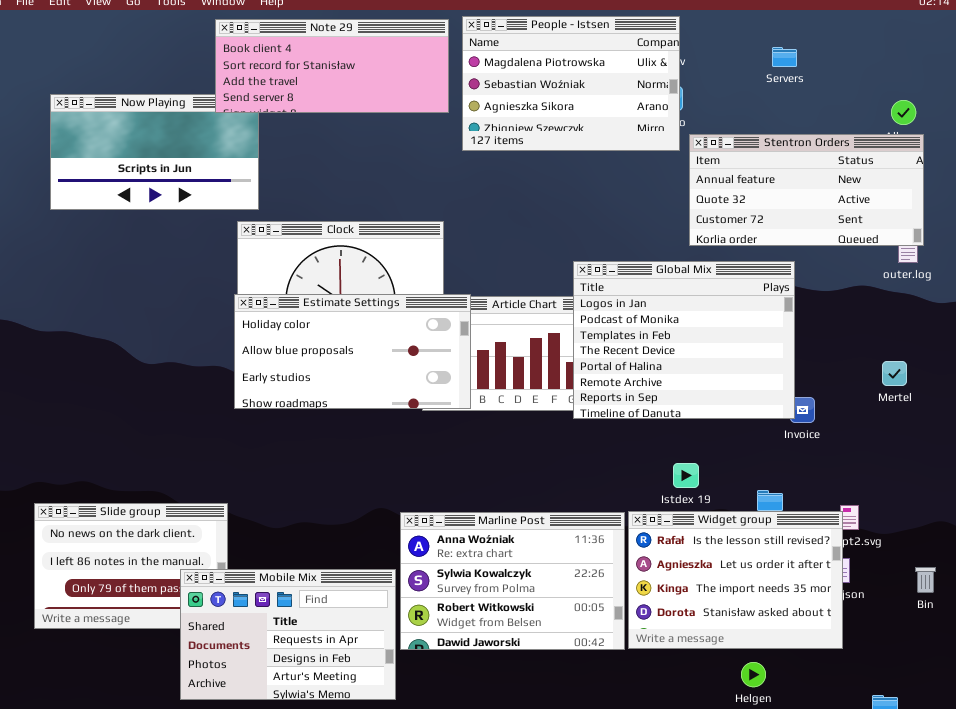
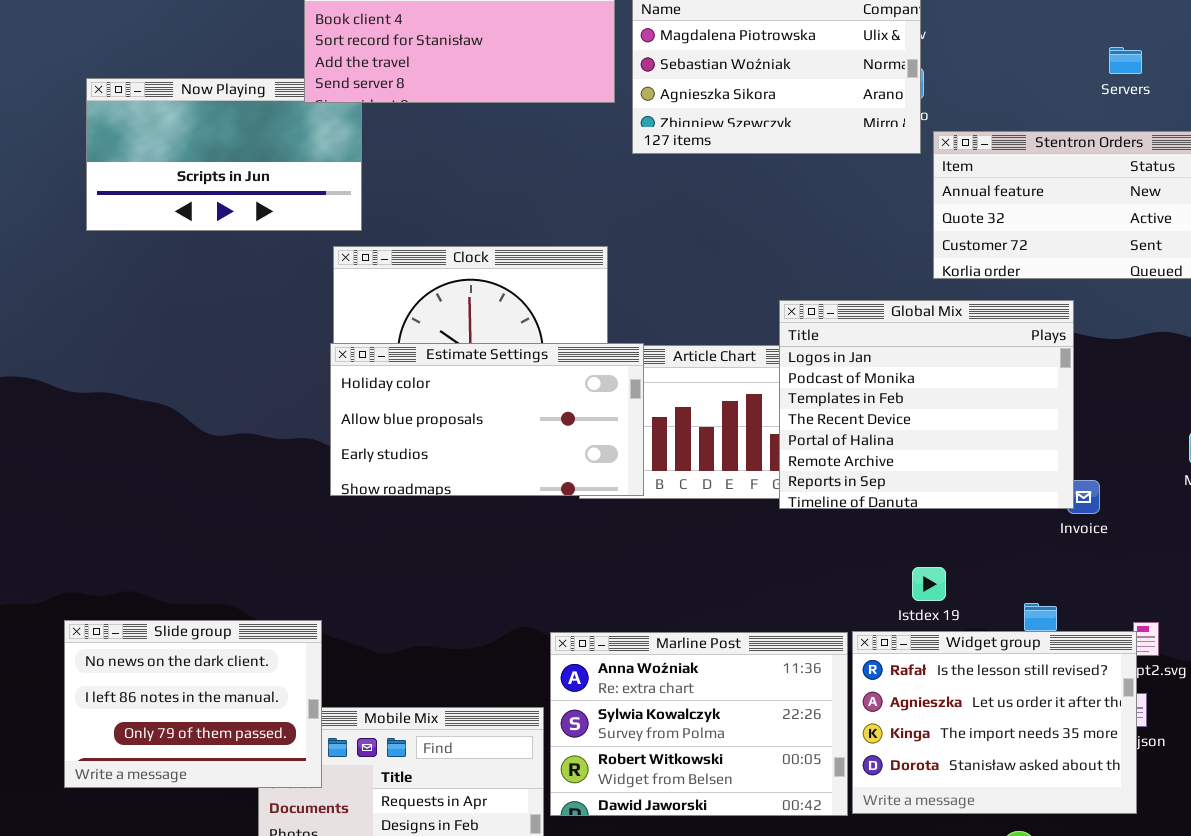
Servers: [772,47,797,67] -> [1109,47,1142,74], moved
Slide group: [34,503,228,629] -> [64,620,322,788], raised

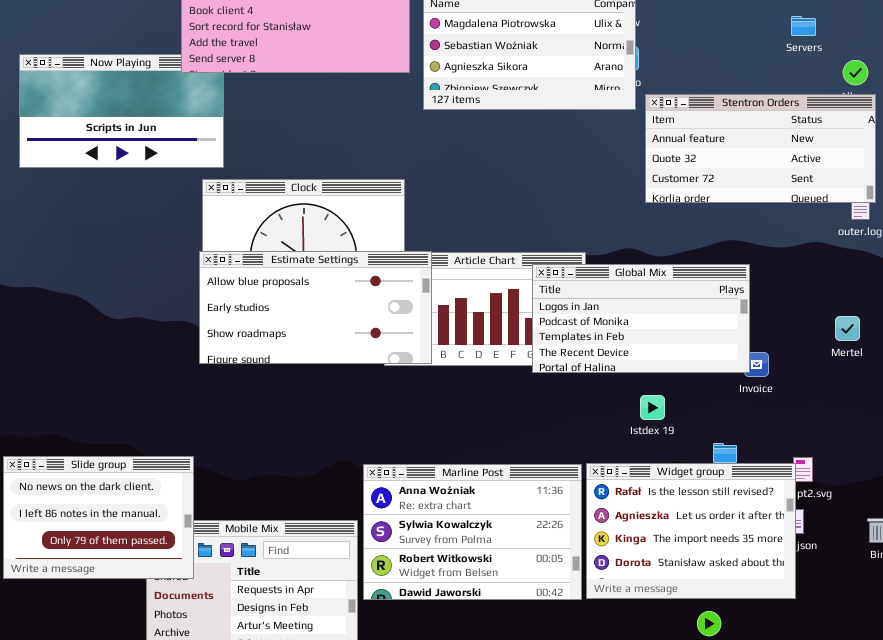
Servers: [1109,47,1142,74] -> [791,16,816,36], moved
Global Mix: [779,300,1074,509] -> [532,264,750,373], resized
Estimate Settings: [330,343,644,496] -> [199,251,432,364], scrolled down 1 row
Istdex 19: [912,567,946,601] -> [640,395,665,420], moved

